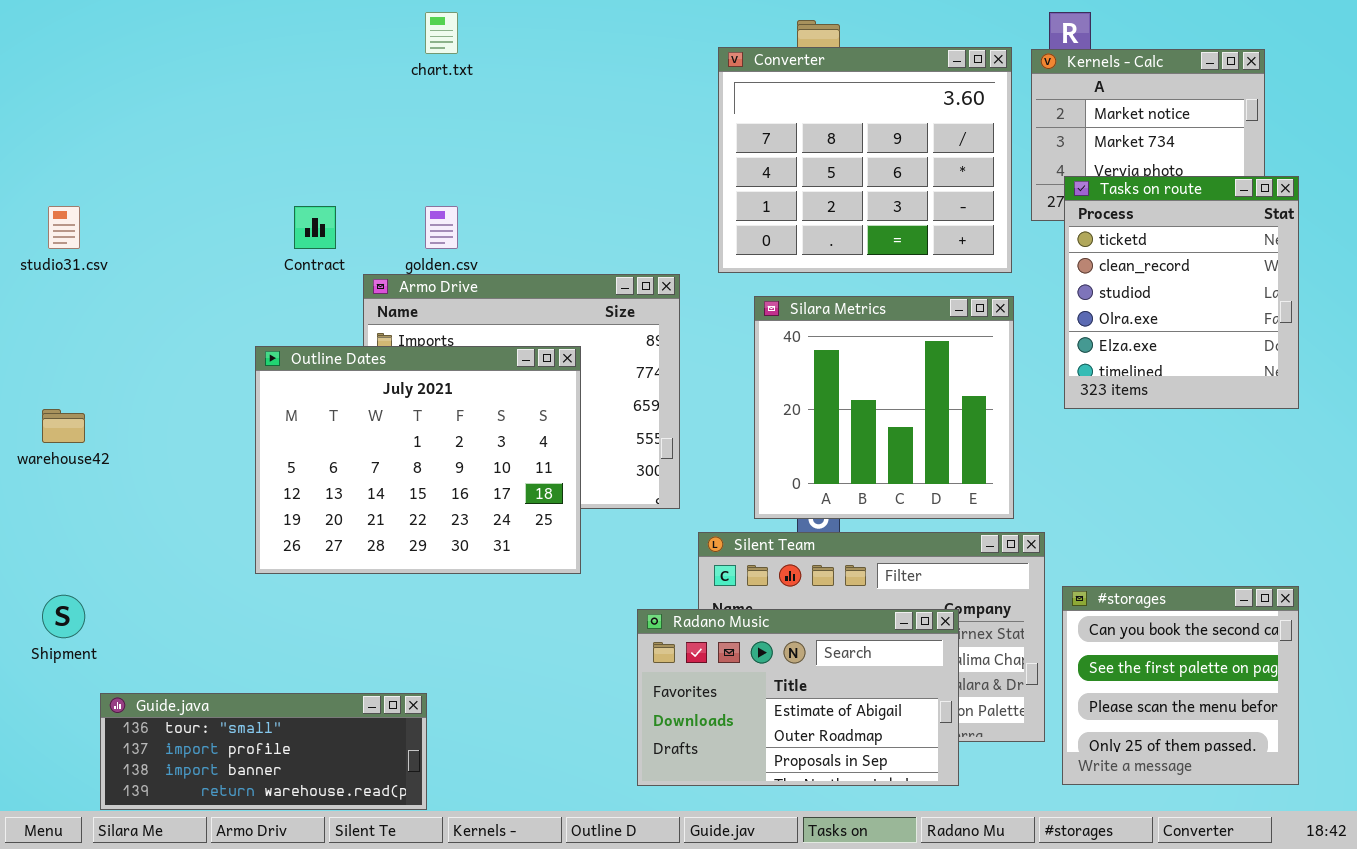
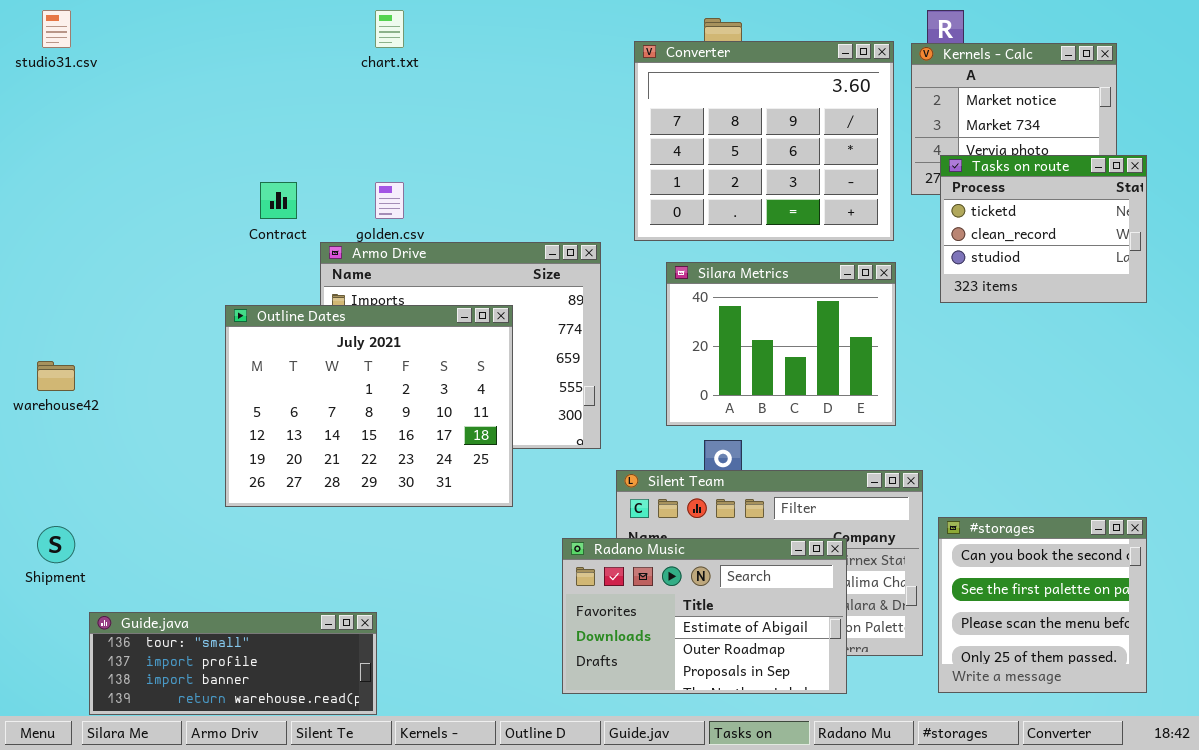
Tasks on route: [1064,176,1299,409] -> [940,155,1147,303], resized
studio31.csv: [48,206,80,249] -> [42,10,71,48], moved
Silara Metrics: [754,296,1014,519] -> [666,262,896,426], resized

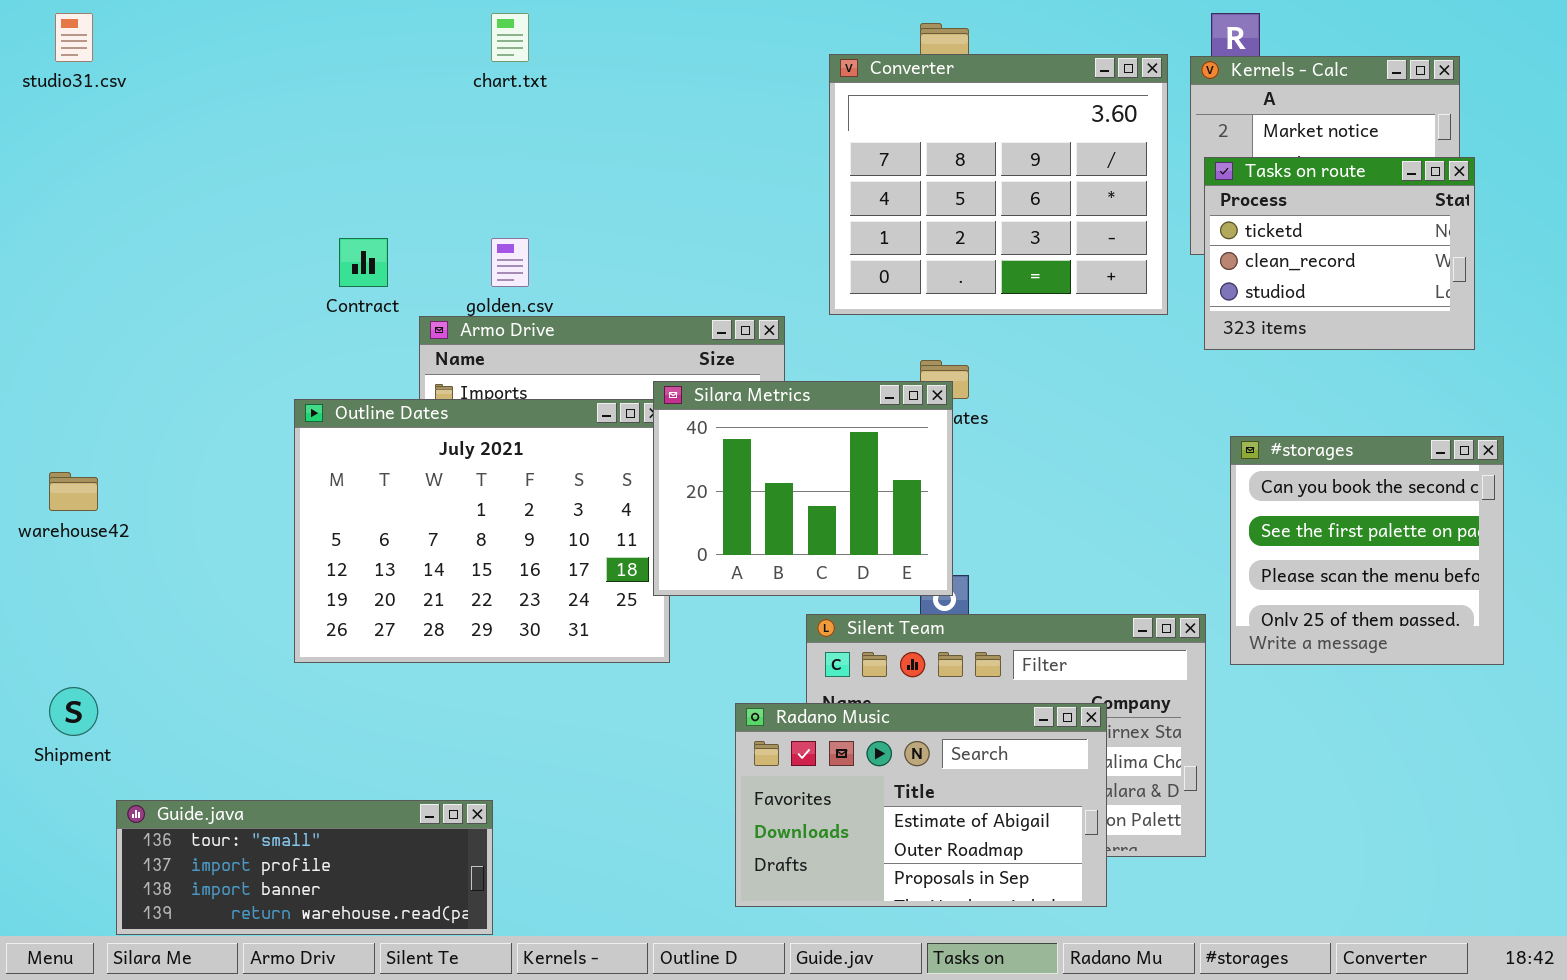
Tasks on route: [940,155,1147,303] -> [1204,157,1475,350], moved
Silara Metrics: [666,262,896,426] -> [653,381,953,596], moved
#storages: [938,517,1147,693] -> [1230,436,1504,665], moved

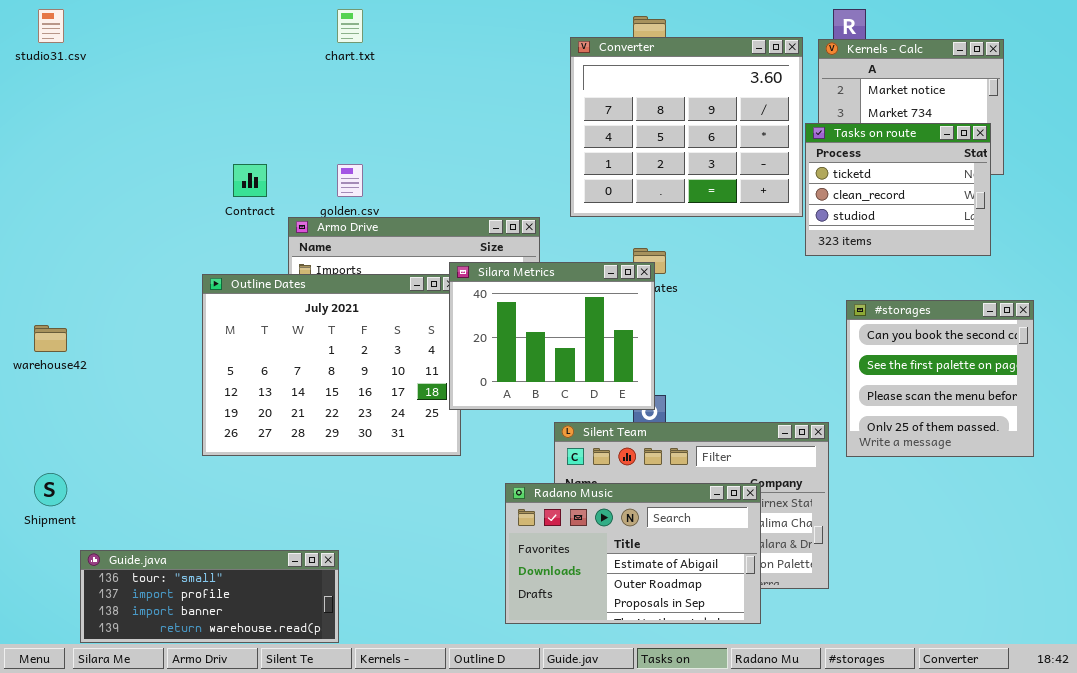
Tasks on route: [1204,157,1475,350] -> [805,123,991,256], moved

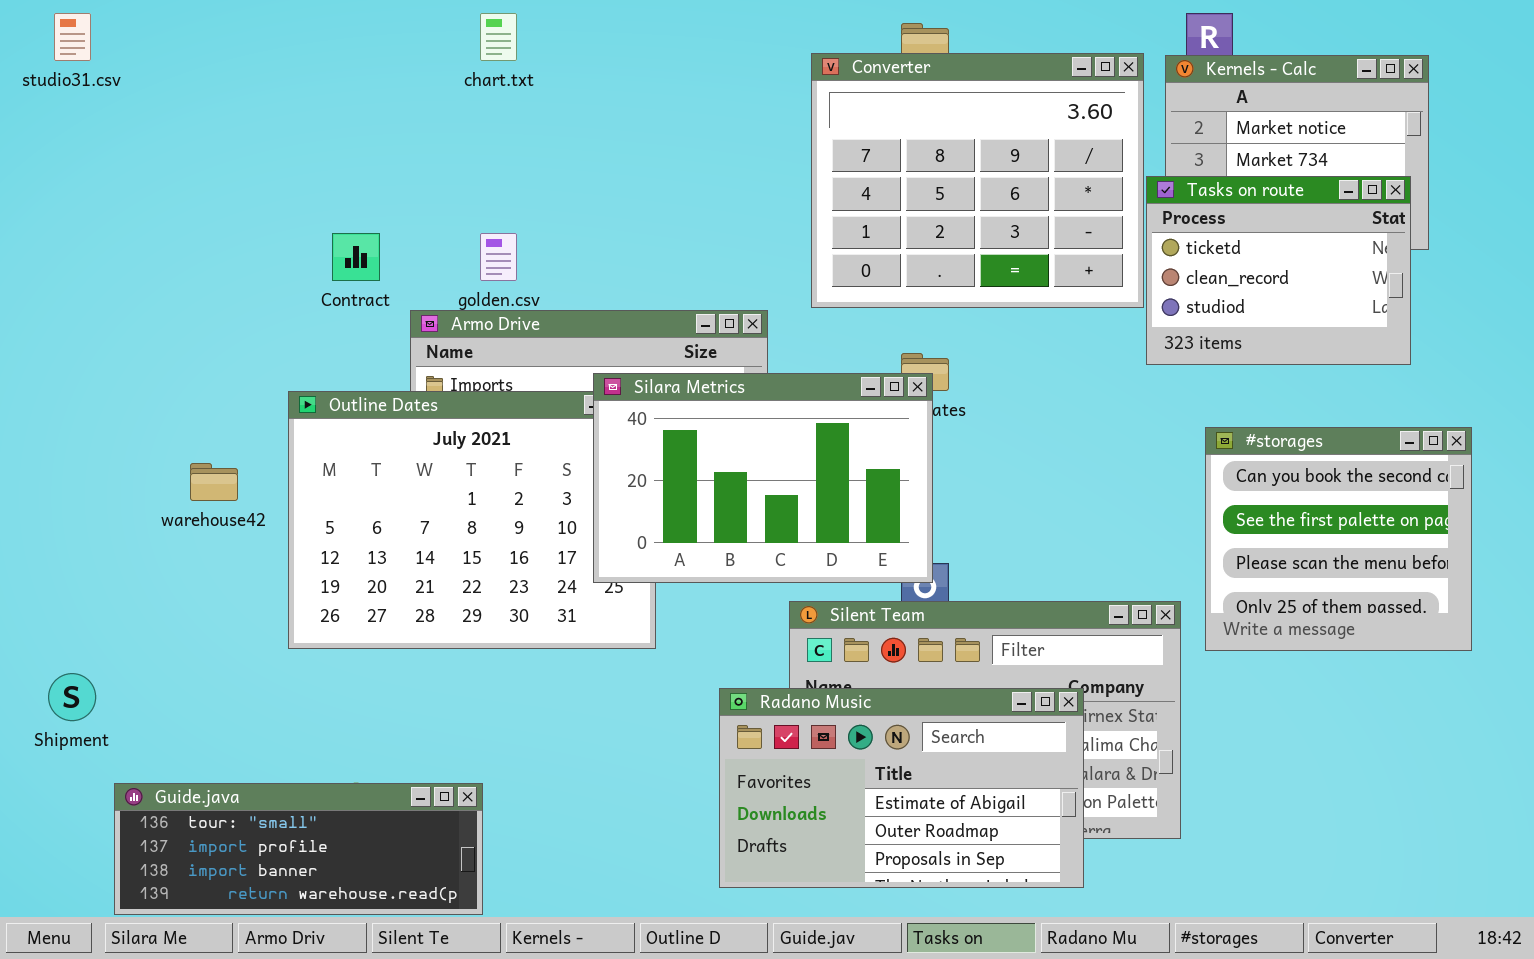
Silara Metrics: [449,262,655,410] -> [593,373,933,583], resized
warehouse42: [34,325,67,352] -> [190,463,238,501], moved

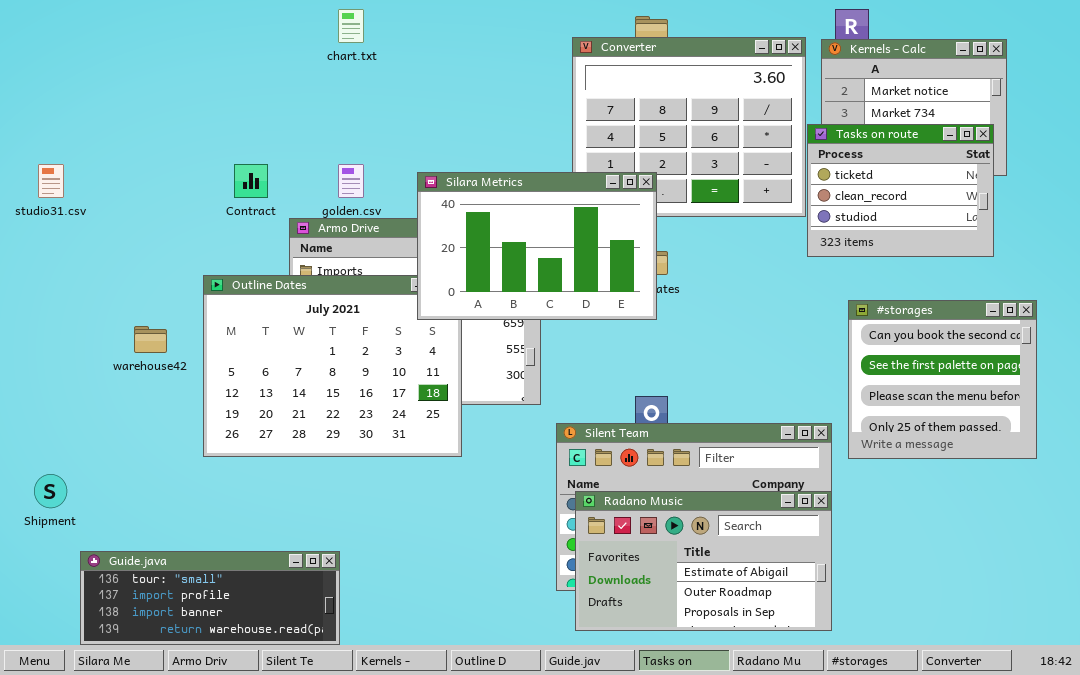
studio31.csv: [54,13,91,61] -> [38,164,64,198], moved
Silara Metrics: [593,373,933,583] -> [417,172,657,320], moved
Radano Music: [719,688,1084,888] -> [575,491,832,631], moved

